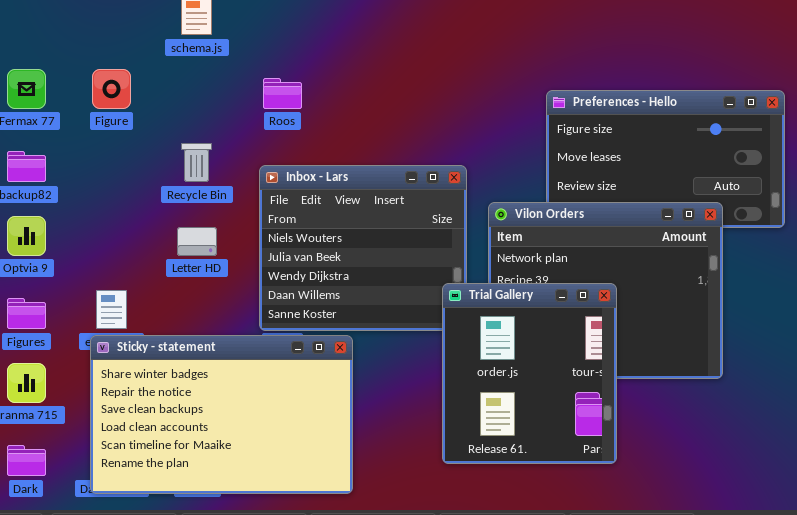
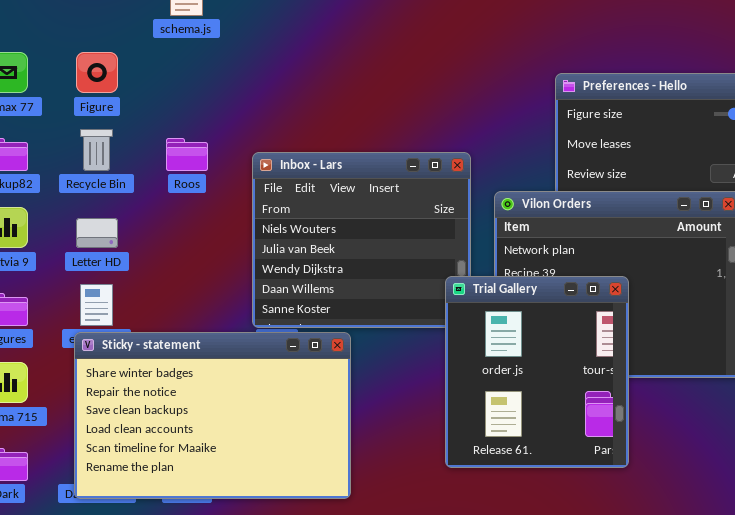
Roos: [263,78,302,109] -> [166,138,208,171], moved
Recycle Bin: [181,143,212,182] -> [80,129,113,171], moved
Letter HD: [177,227,217,256] -> [76,218,118,248], moved

